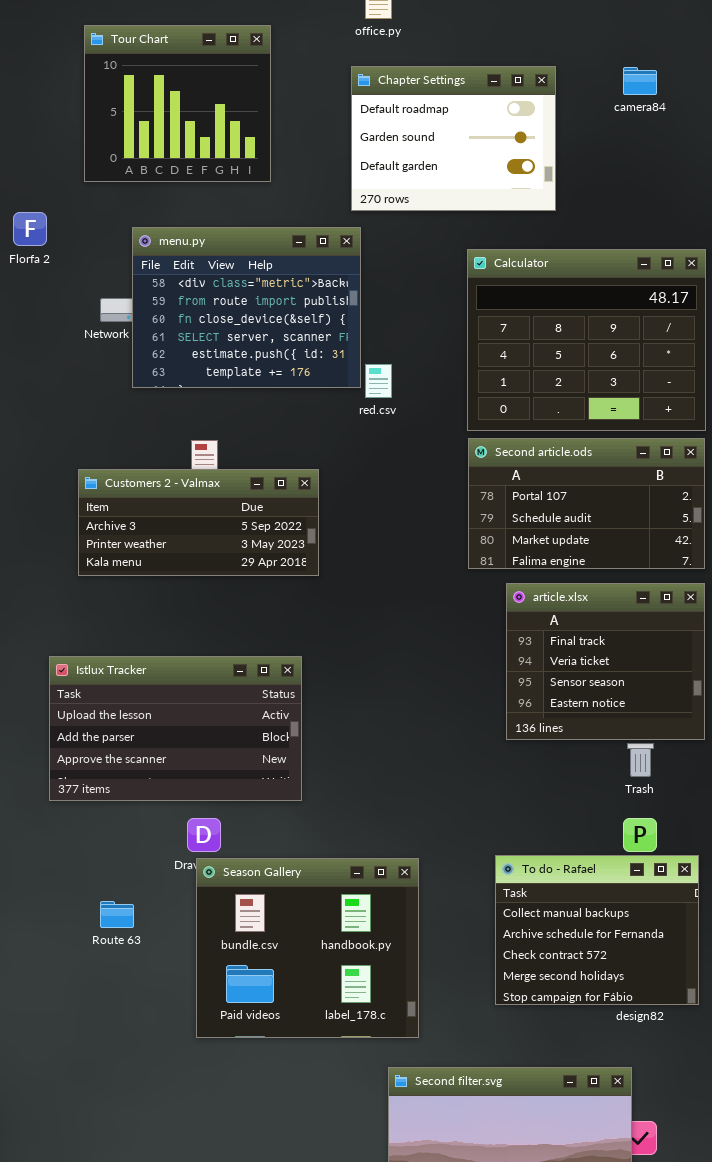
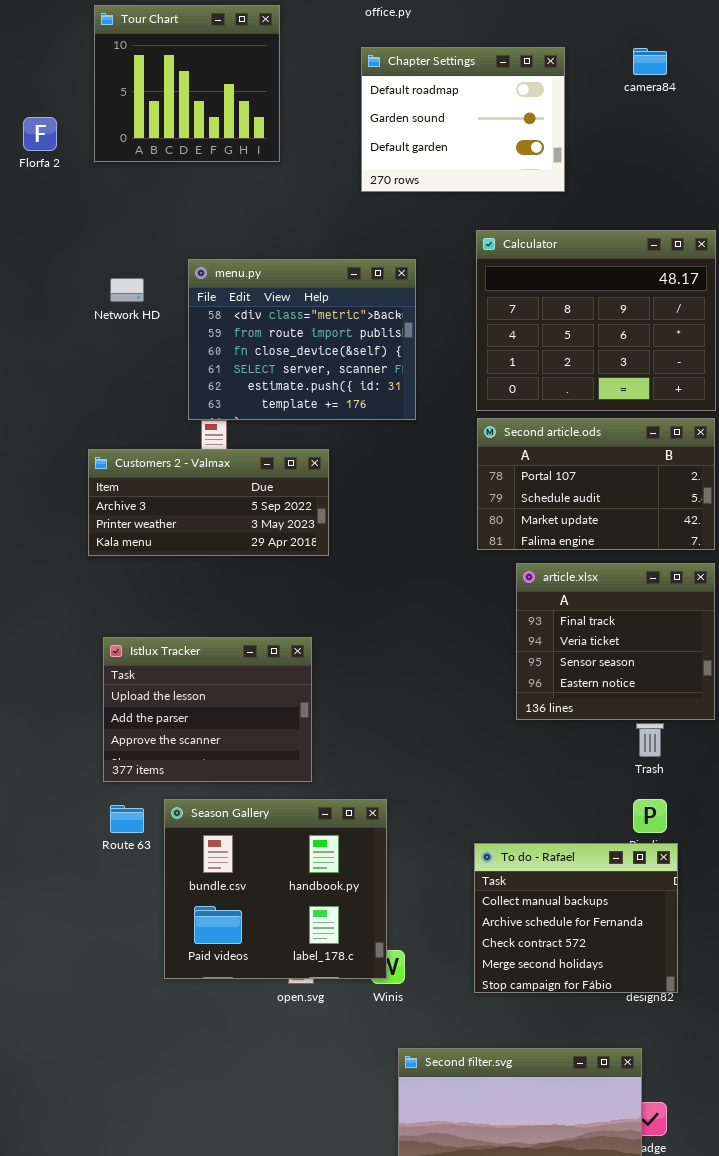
Florfa 2: [13,212,47,246] -> [23,117,57,151], moved
menu.py: [132,227,361,388] -> [188,259,416,420], moved
Istlux Tracker: [49,656,302,801] -> [103,637,312,782], resized
To do - Rafael: [495,855,699,1005] -> [474,843,678,993], moved
Season Gallery: [196,858,419,1038] -> [164,799,387,979], moved
Route 63: [100,901,134,928] -> [110,805,144,833], moved

